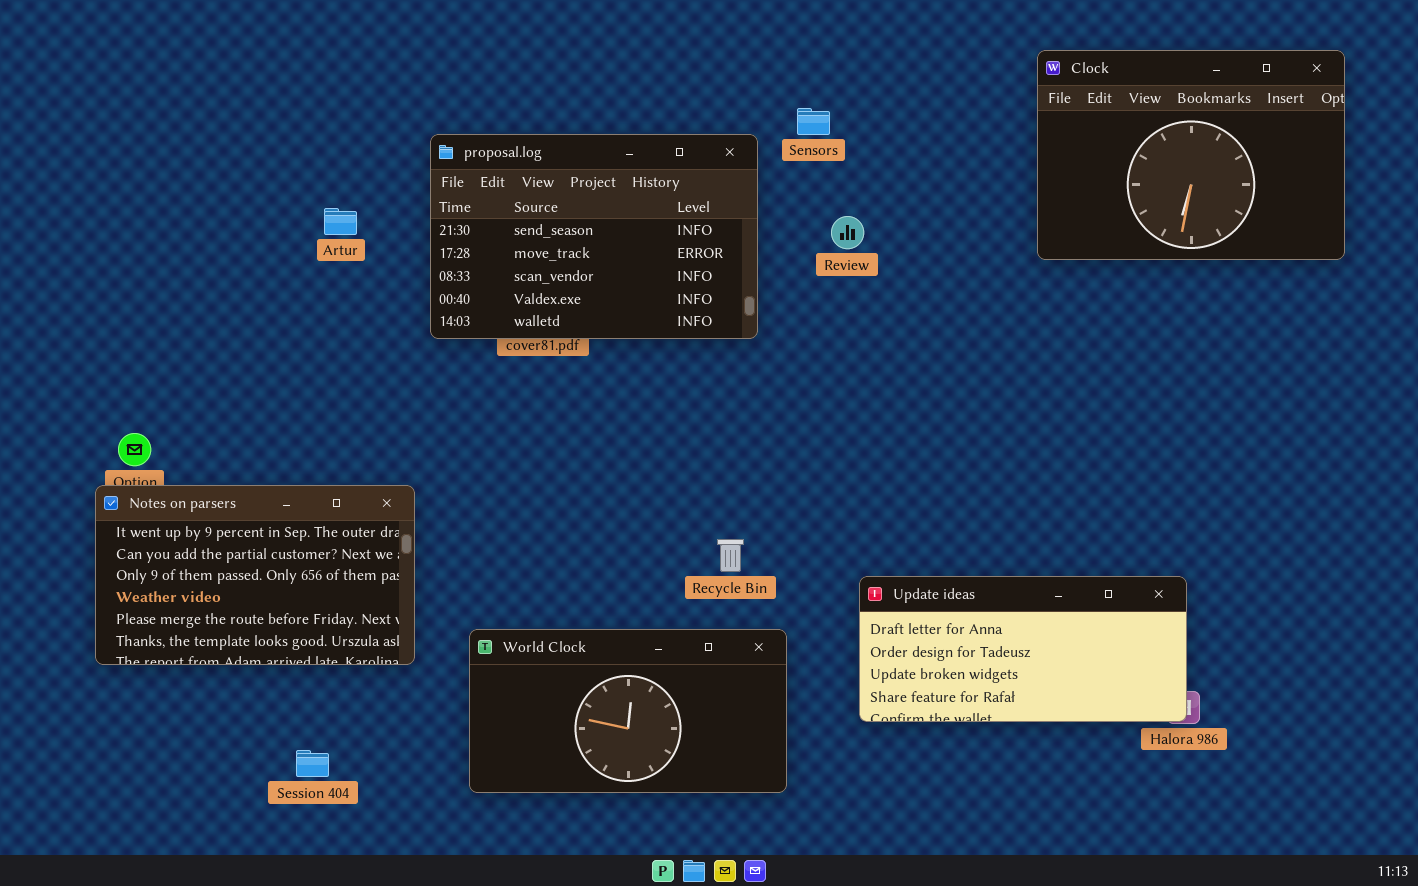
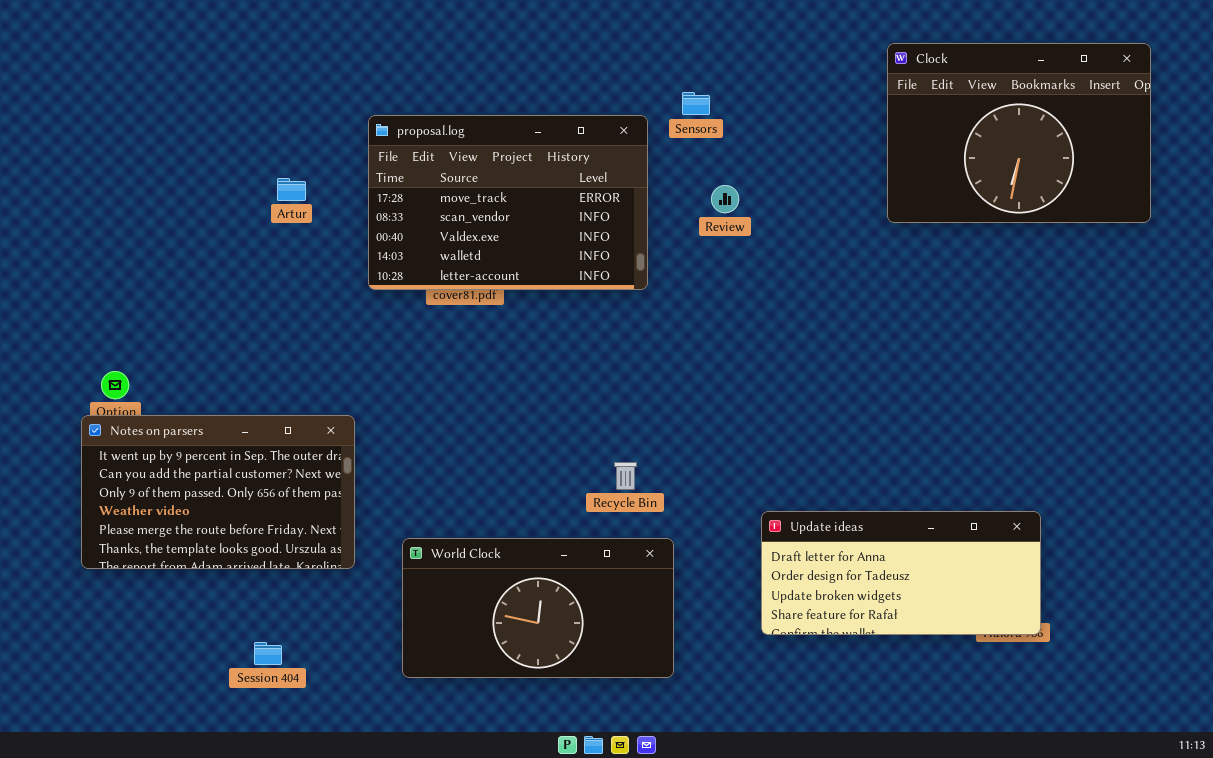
proposal.log: [430,134,758,339] -> [368,115,648,290], scrolled down 1 row
Update ideas: [859,576,1187,722] -> [761,511,1041,635], moved

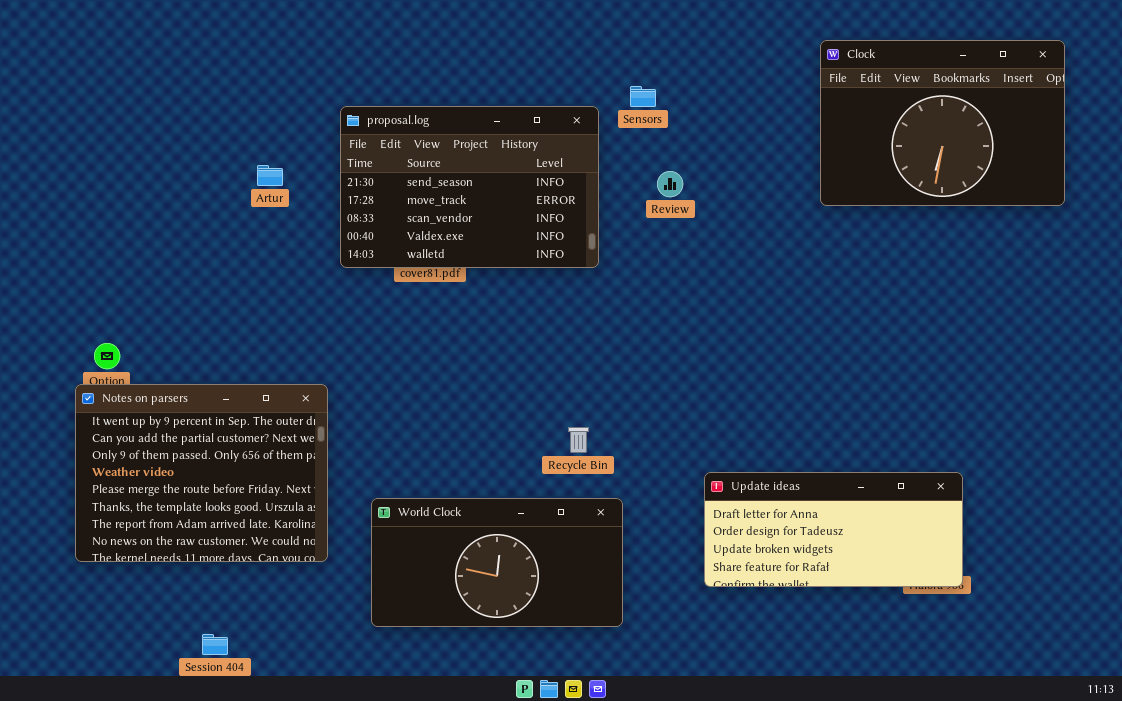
proposal.log: [368,115,648,290] -> [340,106,599,268], scrolled up 1 row
Notes on parsers: [81,415,355,569] -> [75,384,328,562], resized
Session 404: [254,642,282,665] -> [202,634,228,655], moved

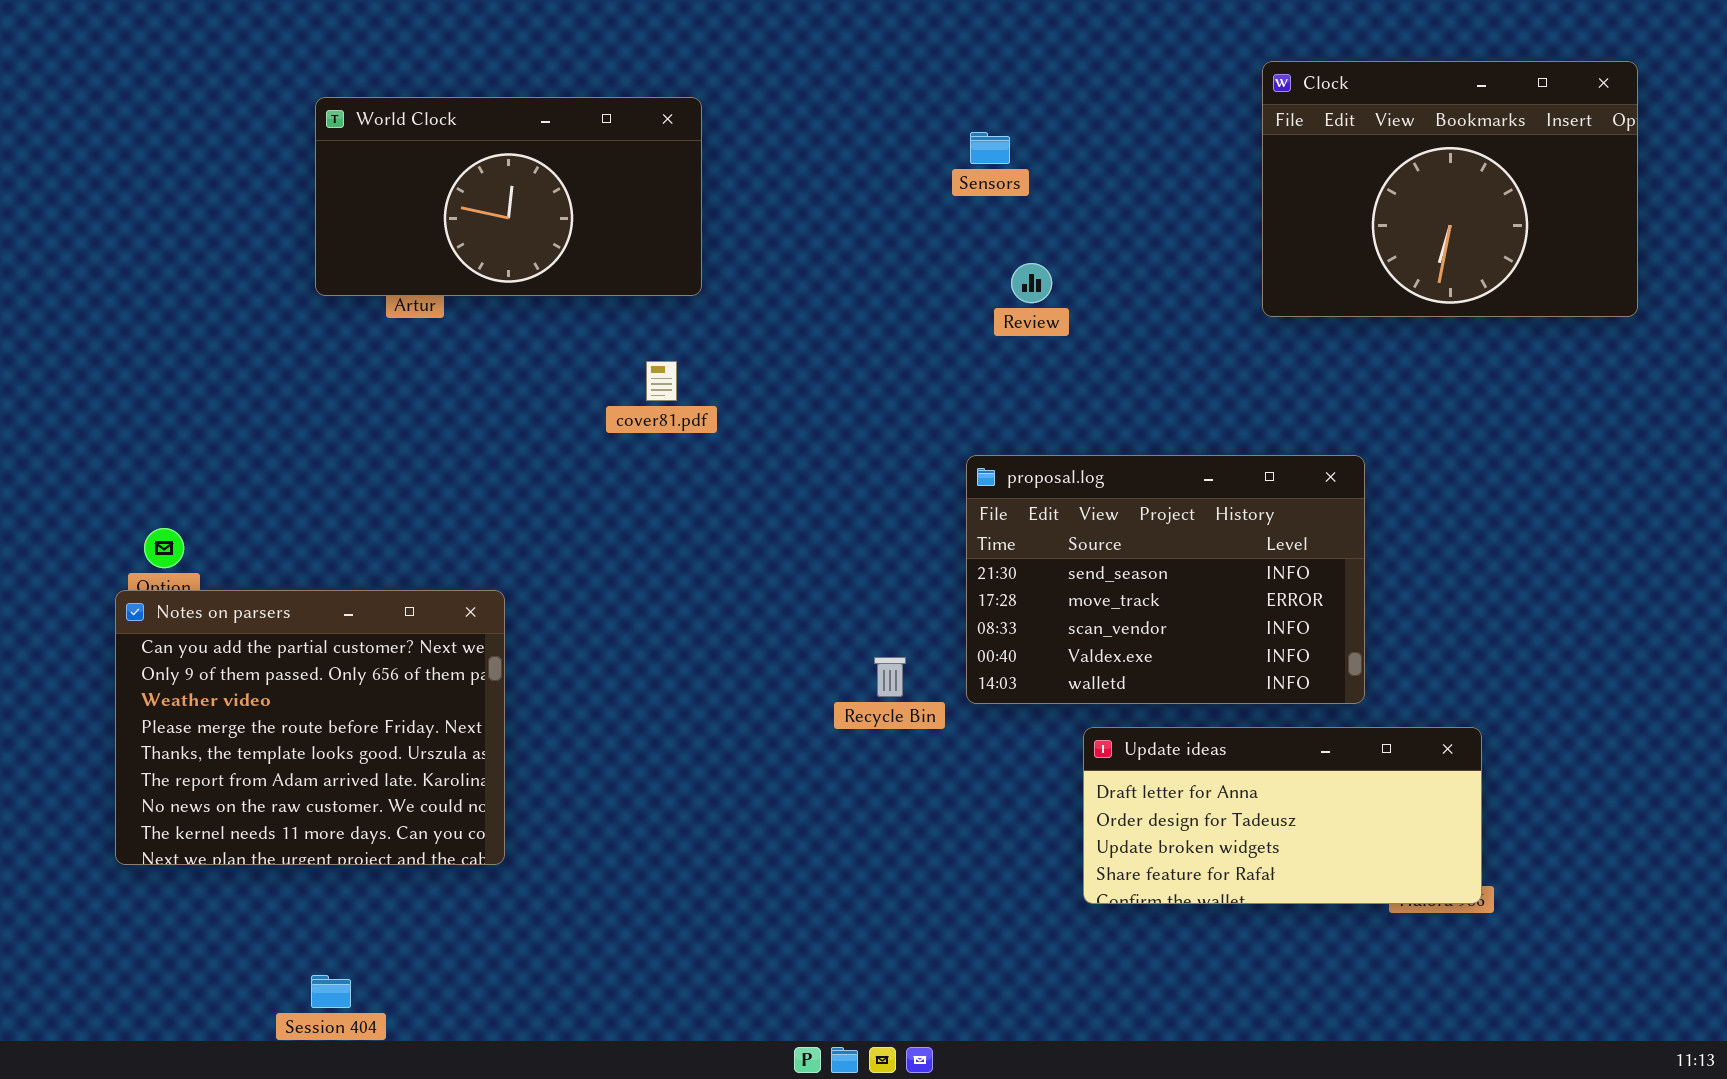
proposal.log: [340,106,599,268] -> [966,455,1365,704], moved
Notes on parsers: [75,384,328,562] -> [115,590,505,865], scrolled down 1 row
World Clock: [371,498,623,627] -> [315,97,702,296], moved

